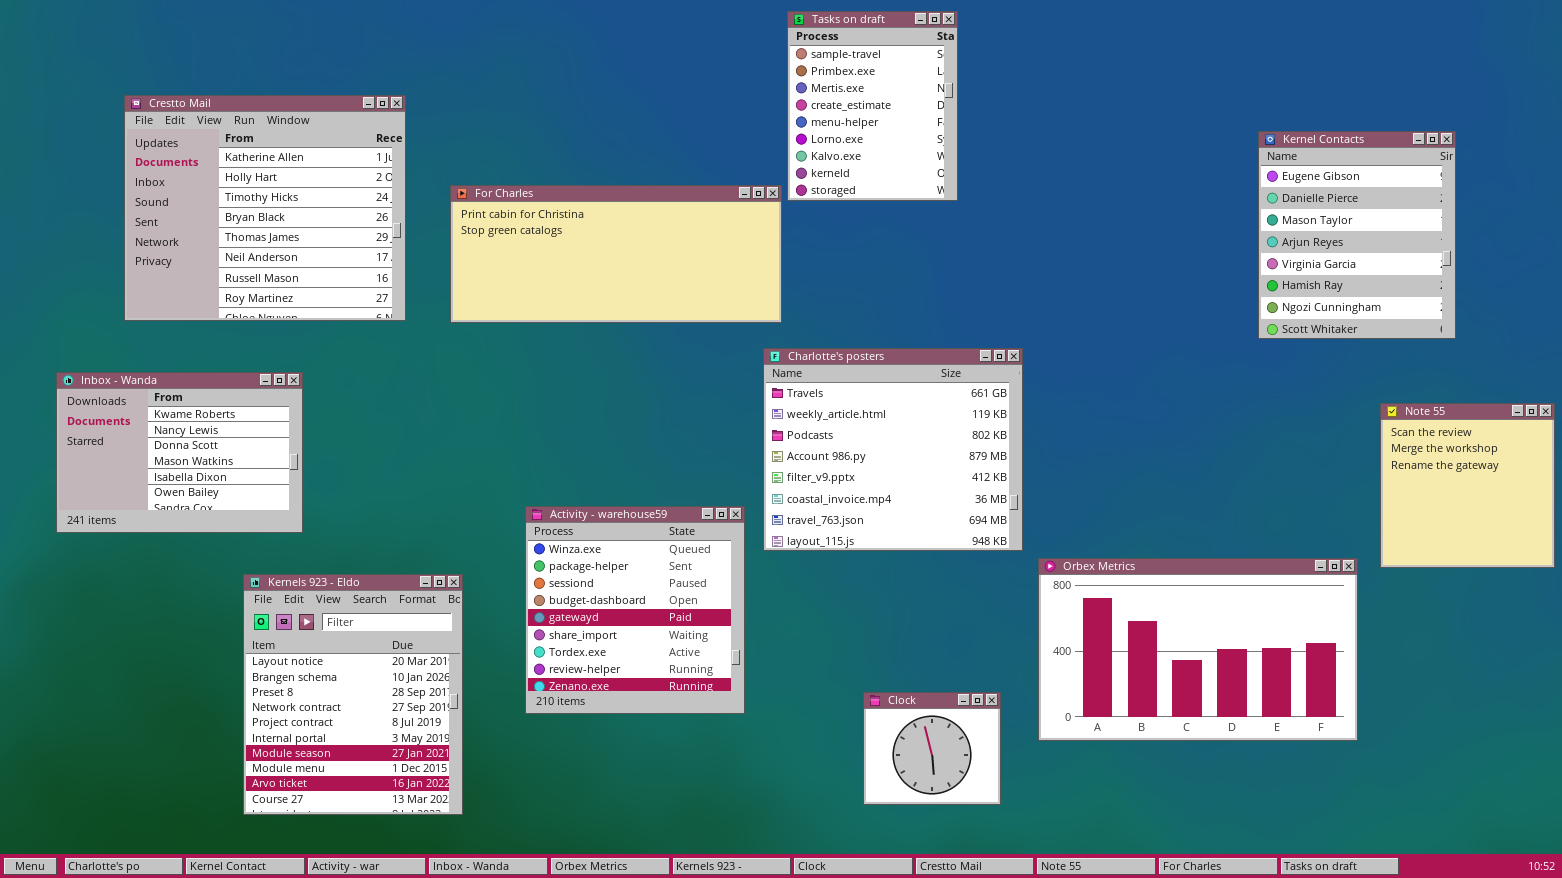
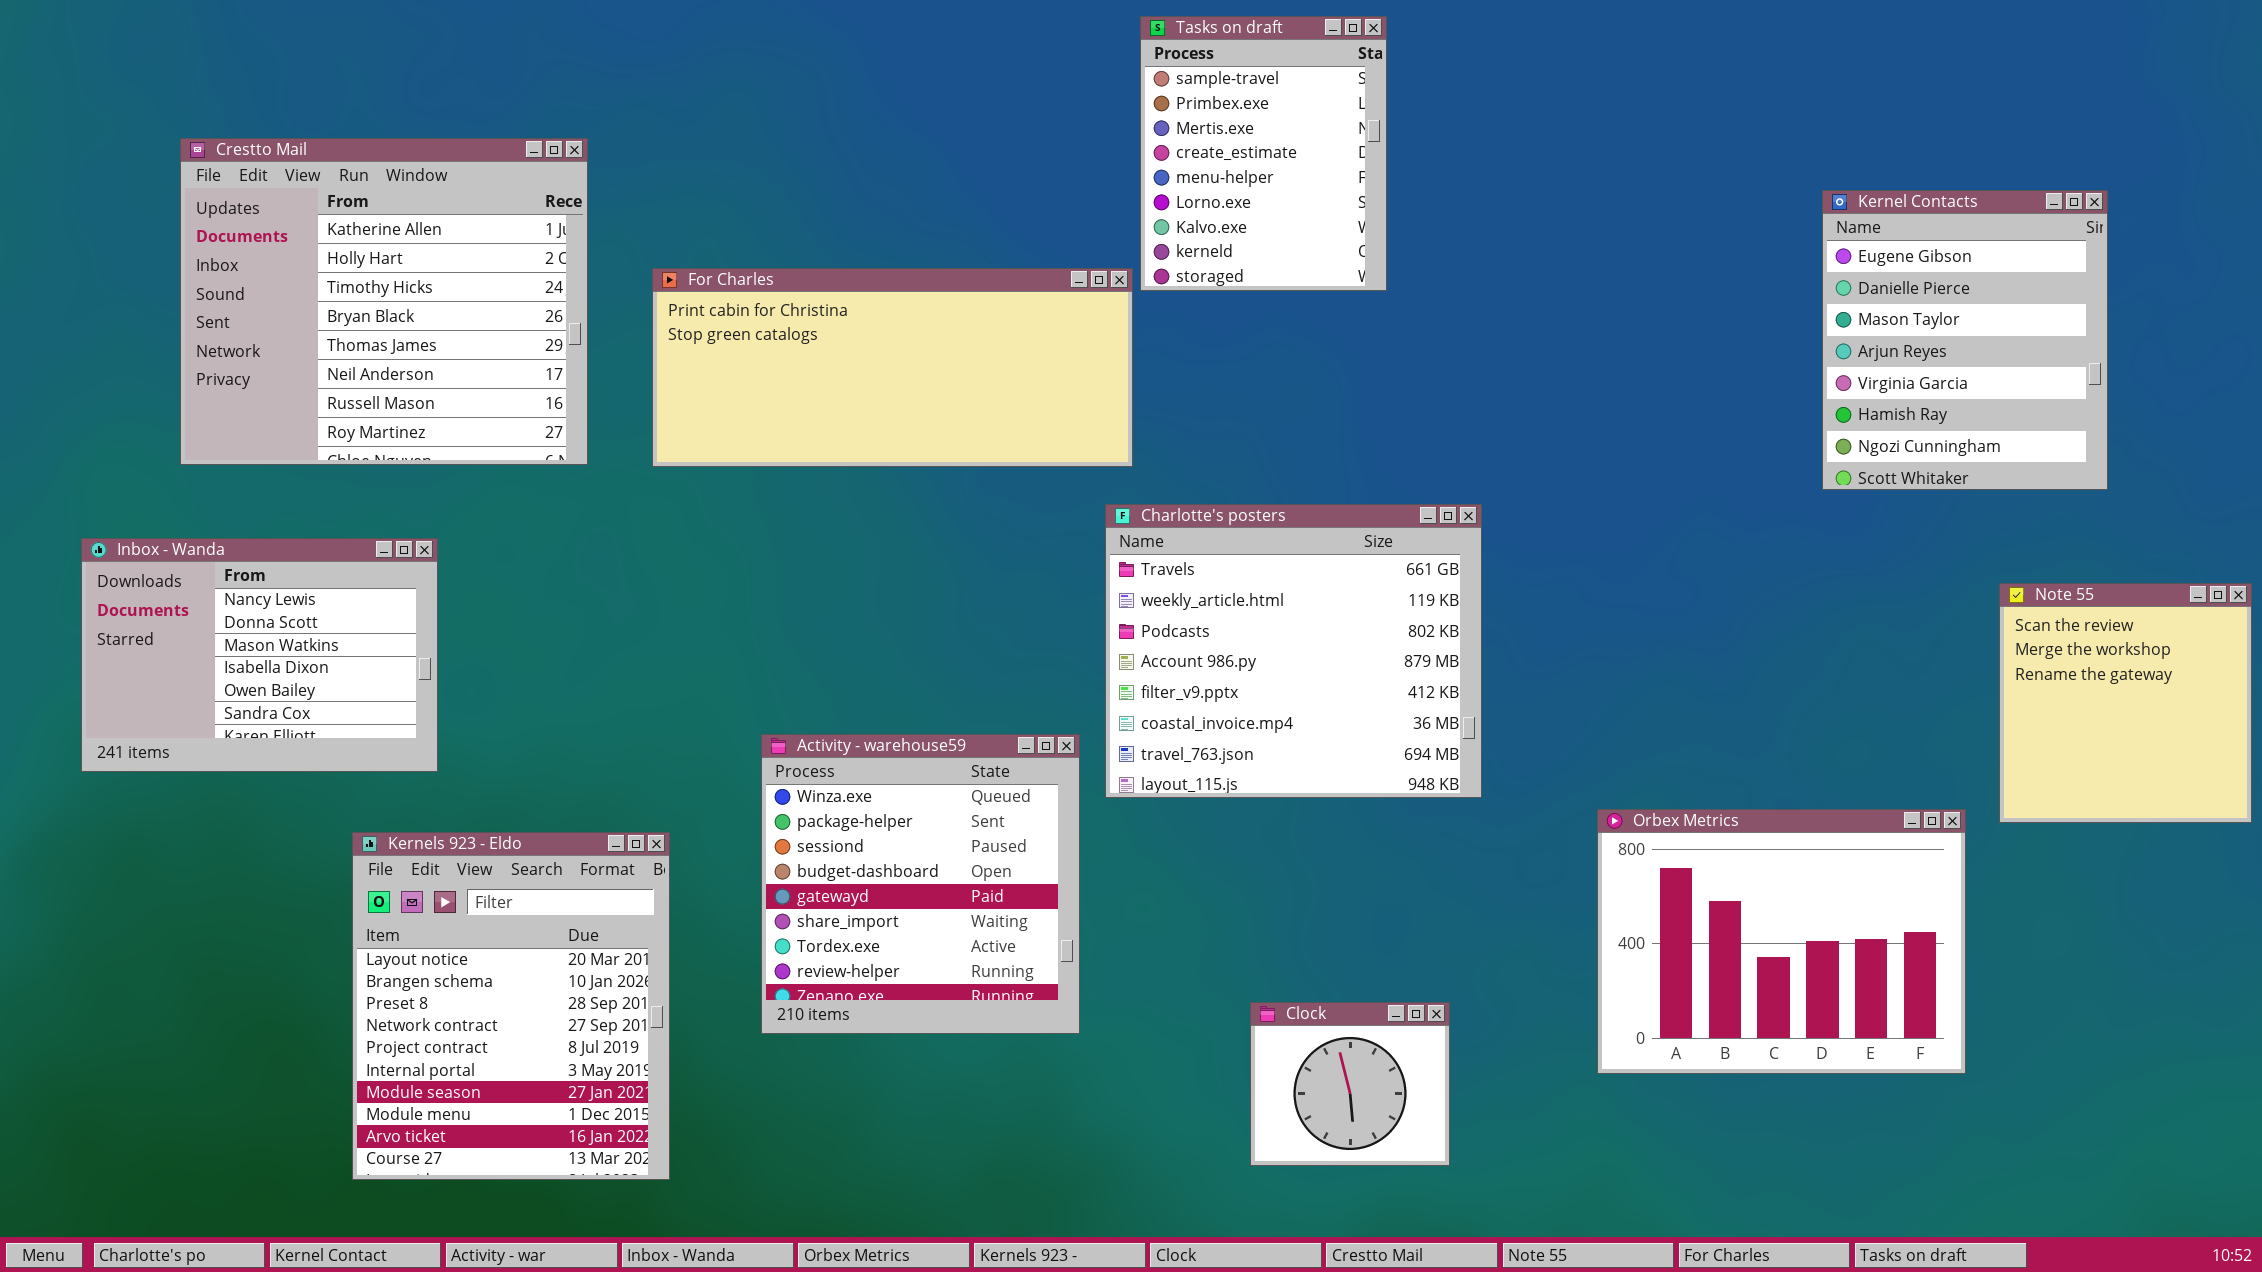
Inbox - Wanda: [56,372,303,533] -> [81,538,438,772], scrolled down 1 row
Orbex Metrics: [1038,558,1358,741] -> [1597,809,1966,1074], resized

